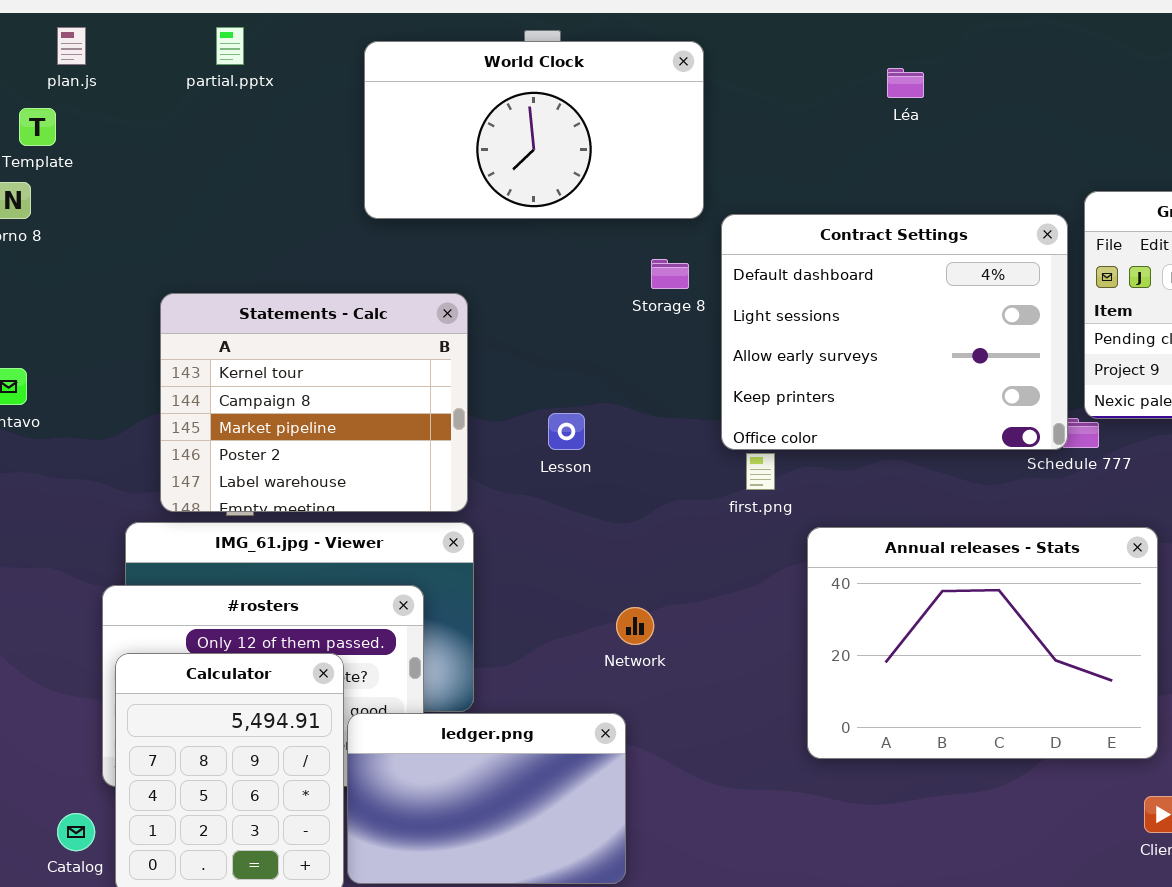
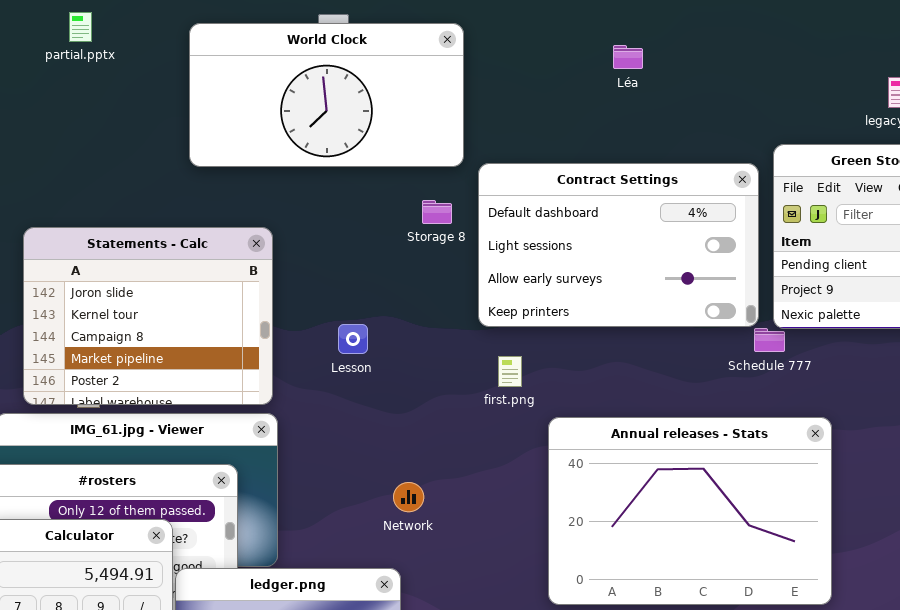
Contract Settings: [721,214,1068,450] -> [478,163,759,327], resized
Statements - Calc: [160,293,468,512] -> [23,227,273,405], scrolled up 1 row

